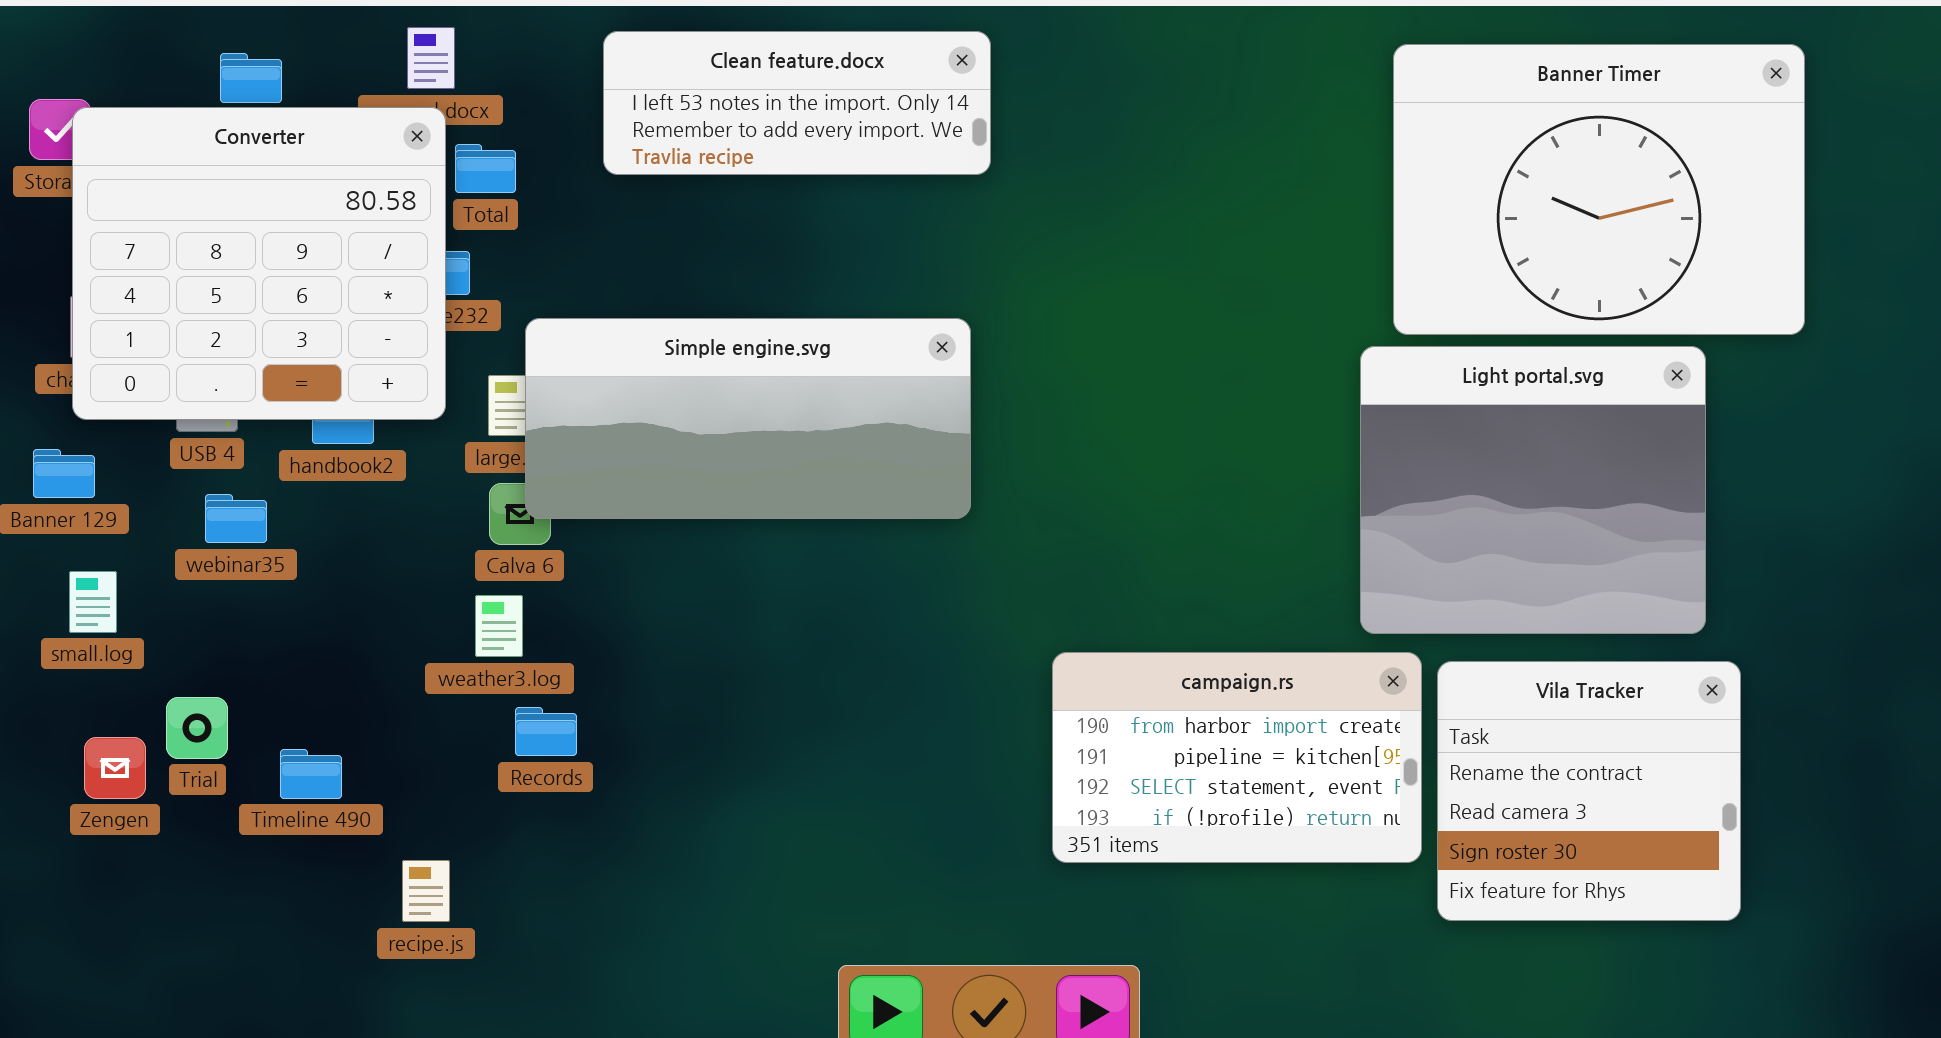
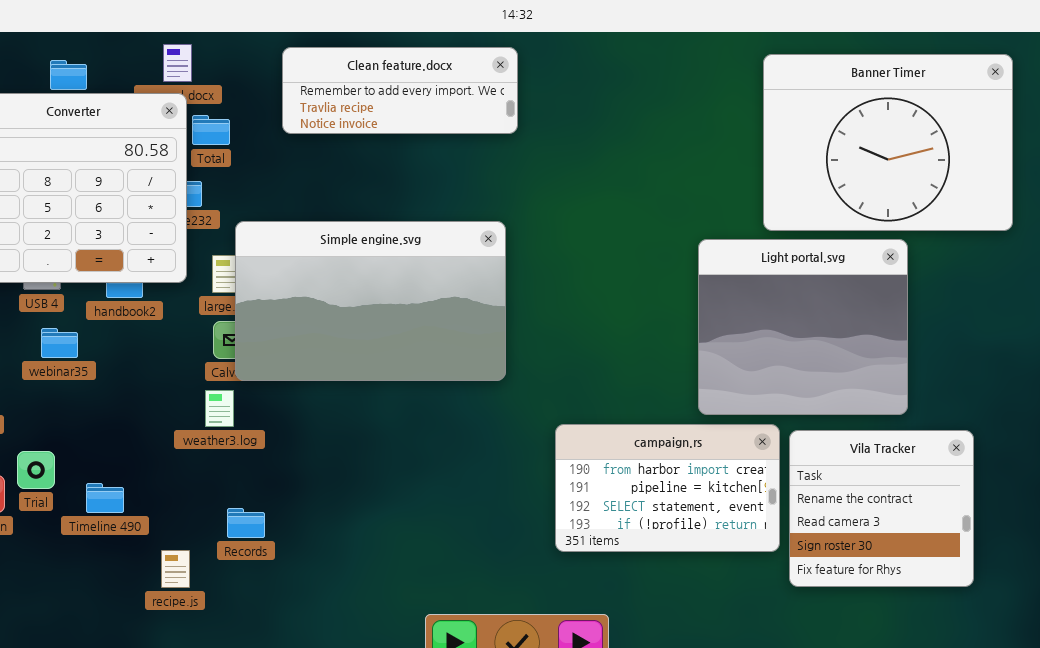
Clean feature.docx: [603,31,991,175] -> [282,47,518,134], scrolled down 1 row
Simple engine.svg: [525,318,971,519] -> [235,221,506,381], resized
Light portal.svg: [1360,346,1706,634] -> [698,239,908,415], moved
Records: [515,707,577,756] -> [227,508,265,538], moved

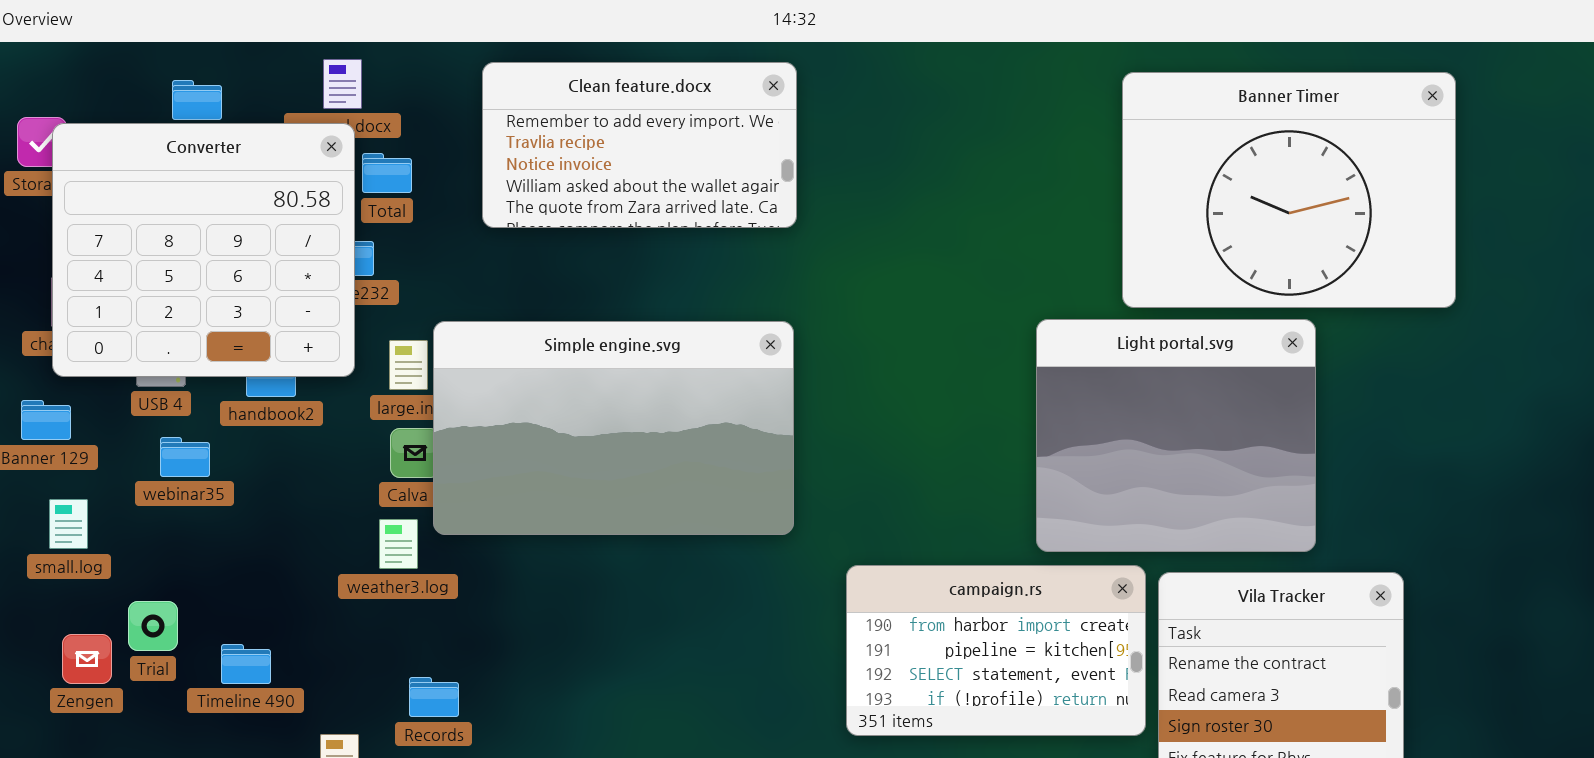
Clean feature.docx: [282,47,518,134] -> [482,62,797,228], resized
Simple engine.svg: [235,221,506,381] -> [433,321,794,535], moved

